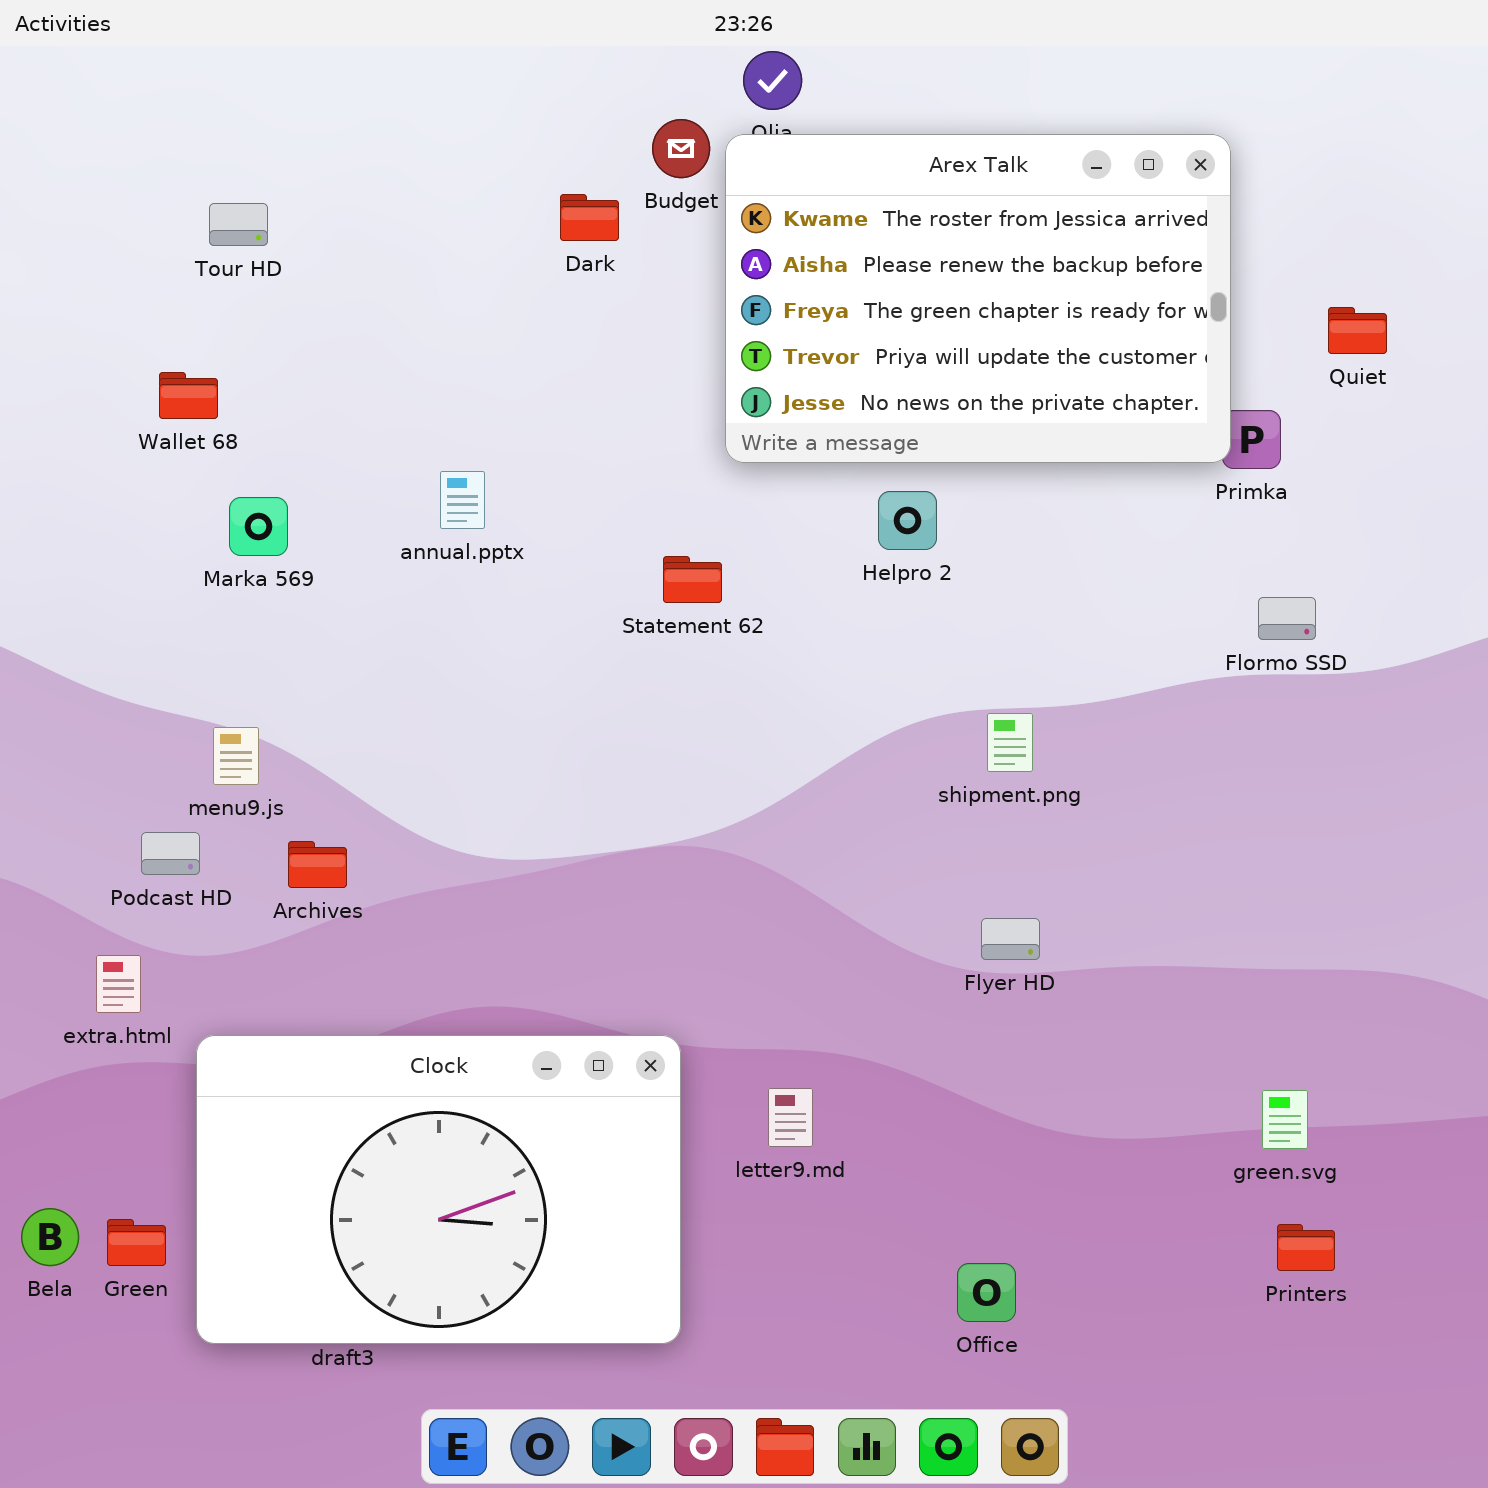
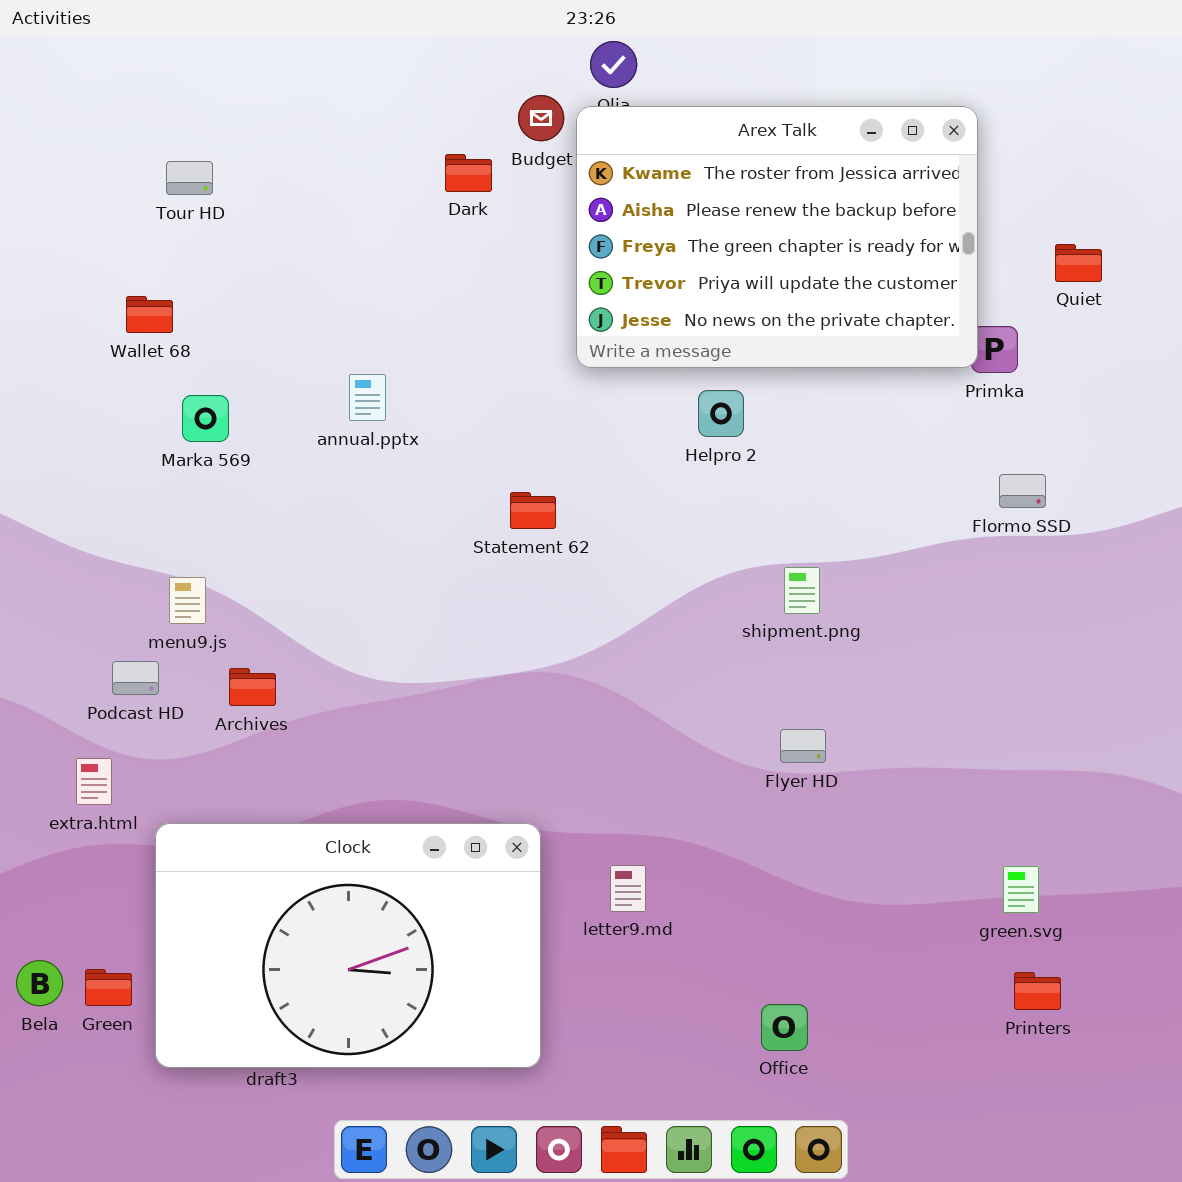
Statement 62: [663,556,722,603] -> [510,492,556,529], moved

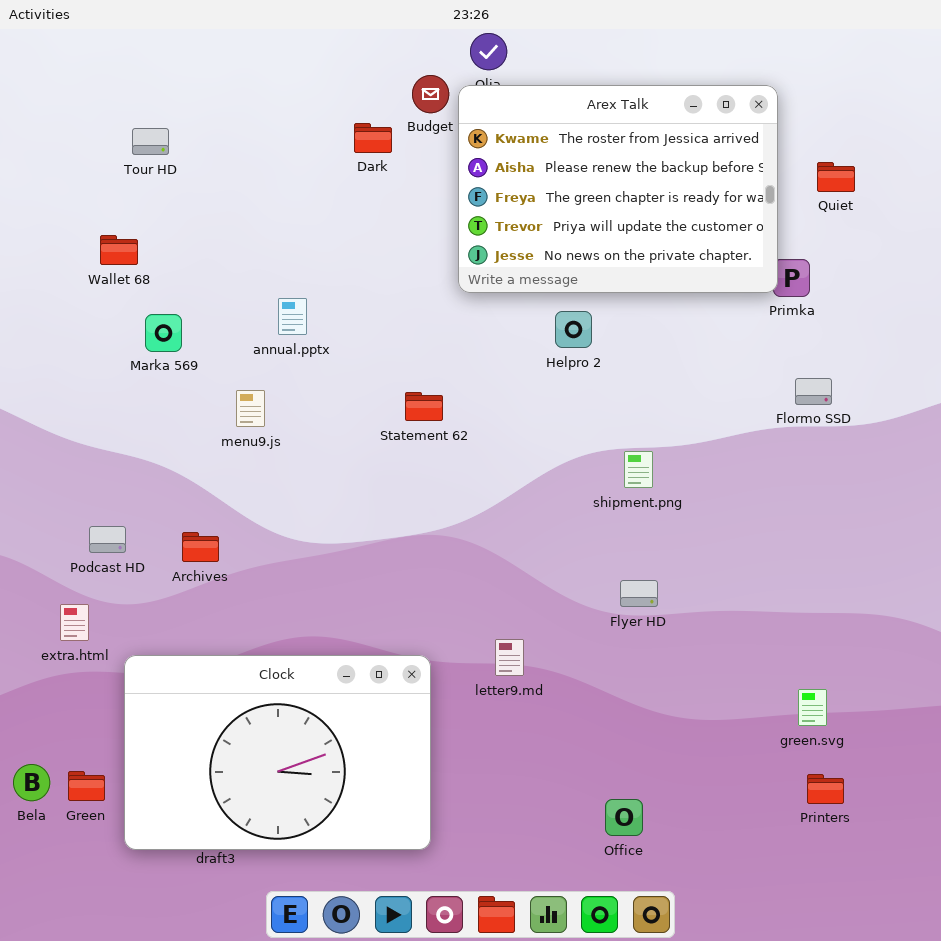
Quiet: [1055,244,1102,282] -> [817,162,855,192], moved
menu9.js: [169,577,206,624] -> [236,390,265,427], moved
letter9.md: [610,865,646,912] -> [495,639,524,676], moved

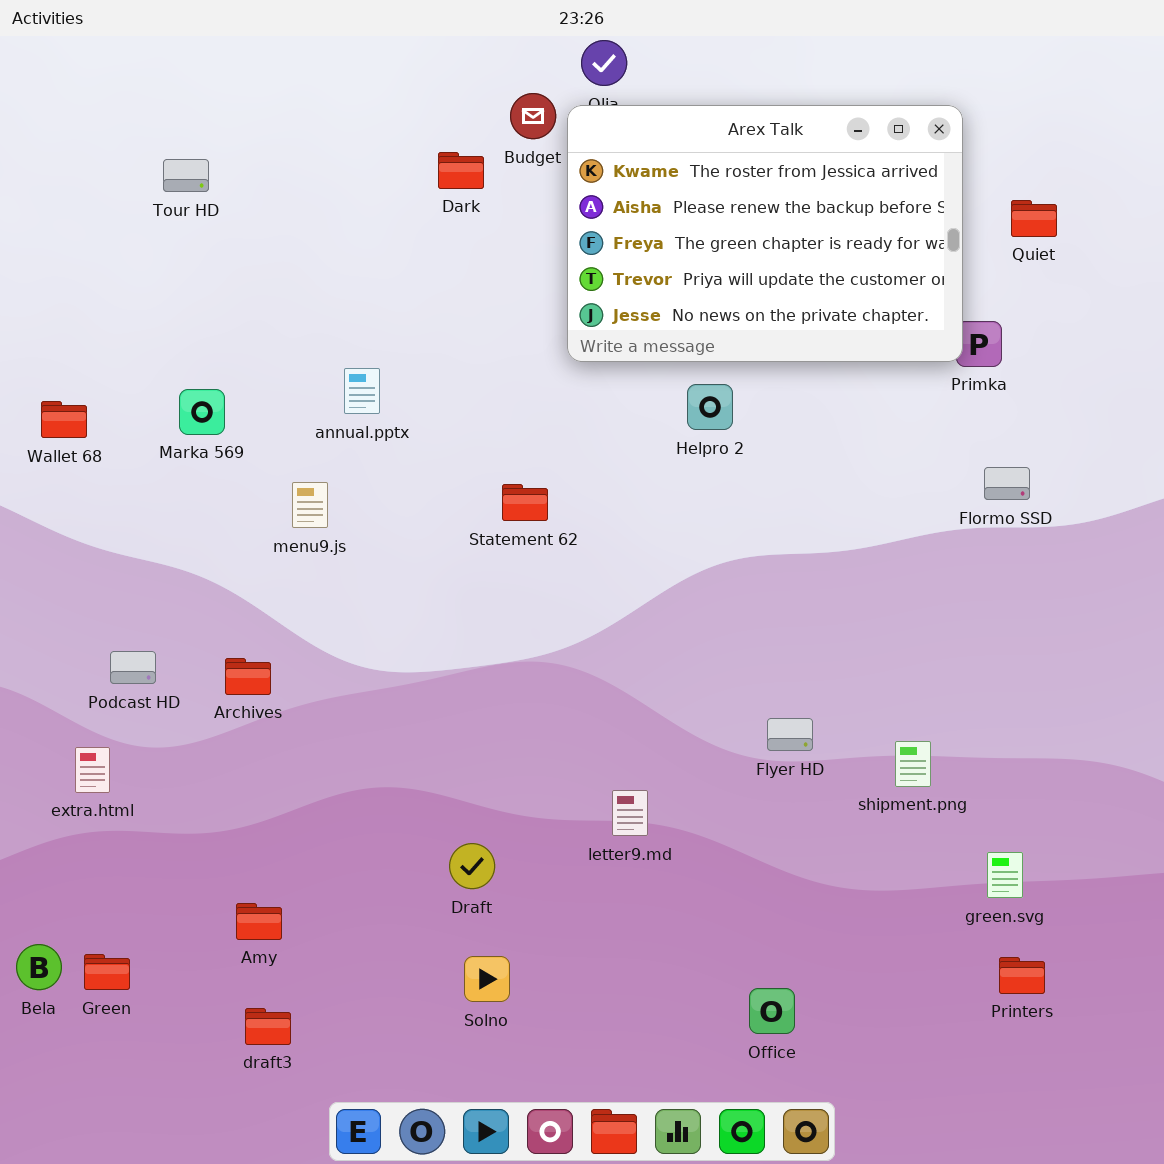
Wallet 68: [100,235,138,265] -> [41,401,87,438], moved
shipment.png: [624,451,653,488] -> [895,741,931,787], moved
Clock: [124,655,431,850] -> none, closed

